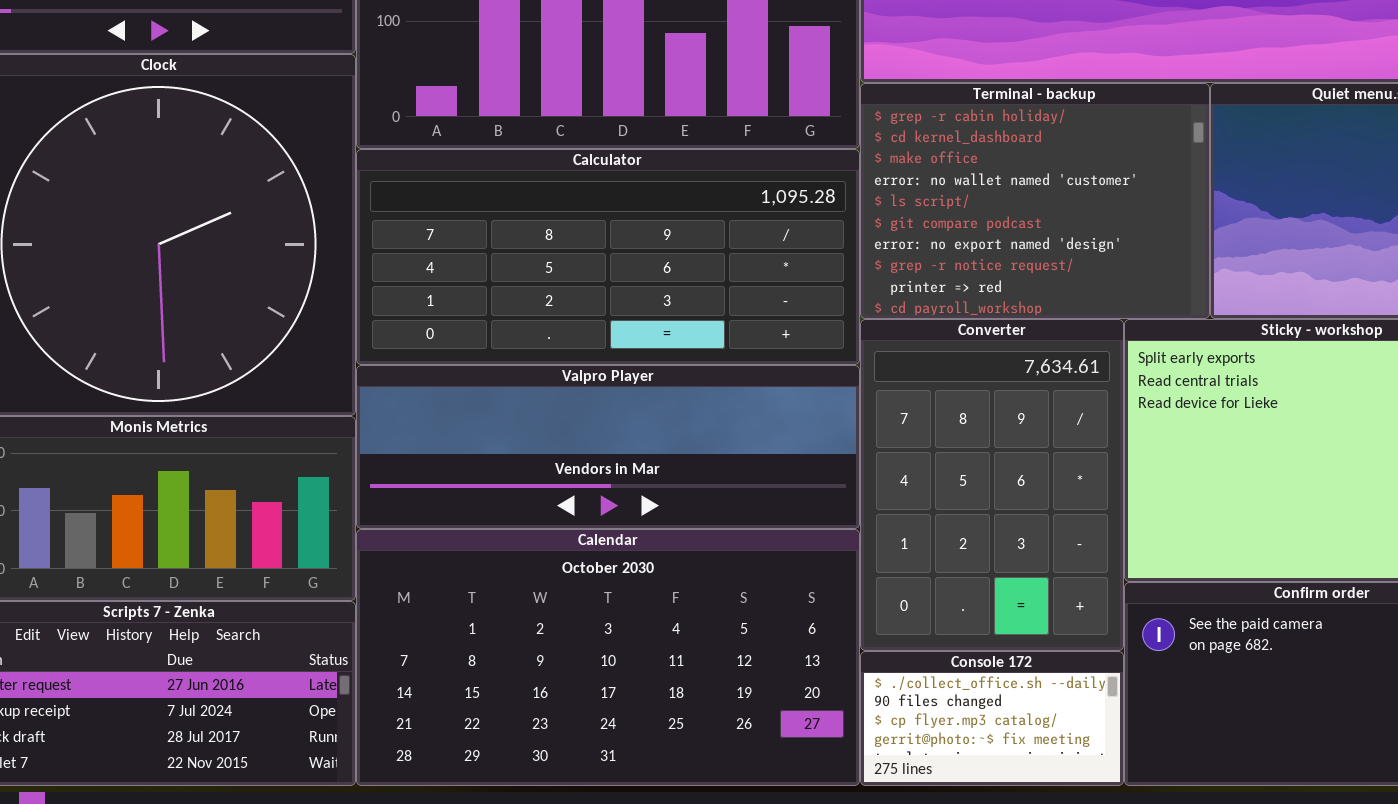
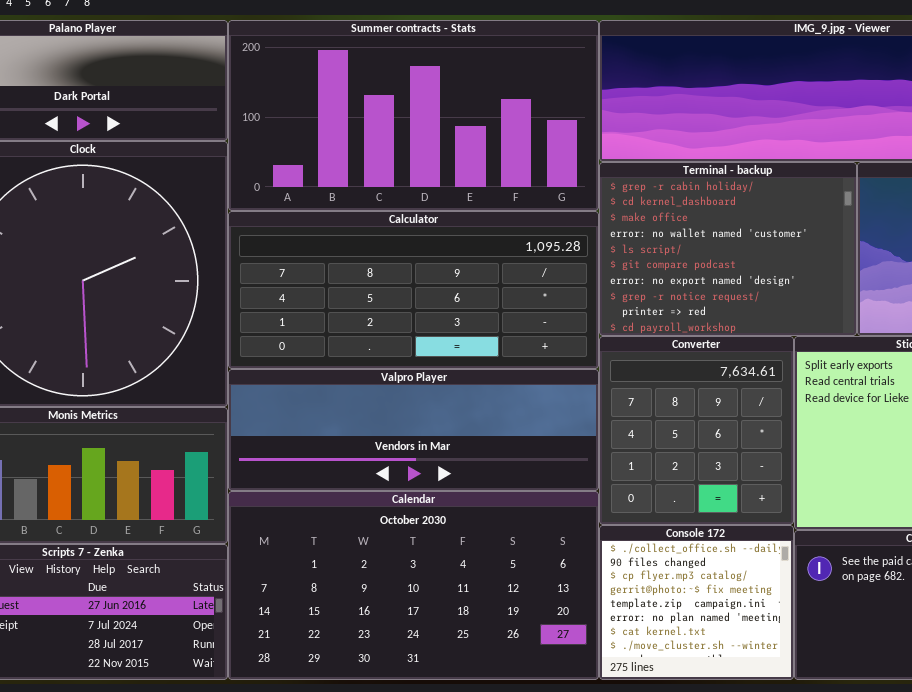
Converter: [860,319,1124,651] -> [599,336,794,525], resized
Console 172: [860,651,1124,786] -> [599,525,794,680], resized

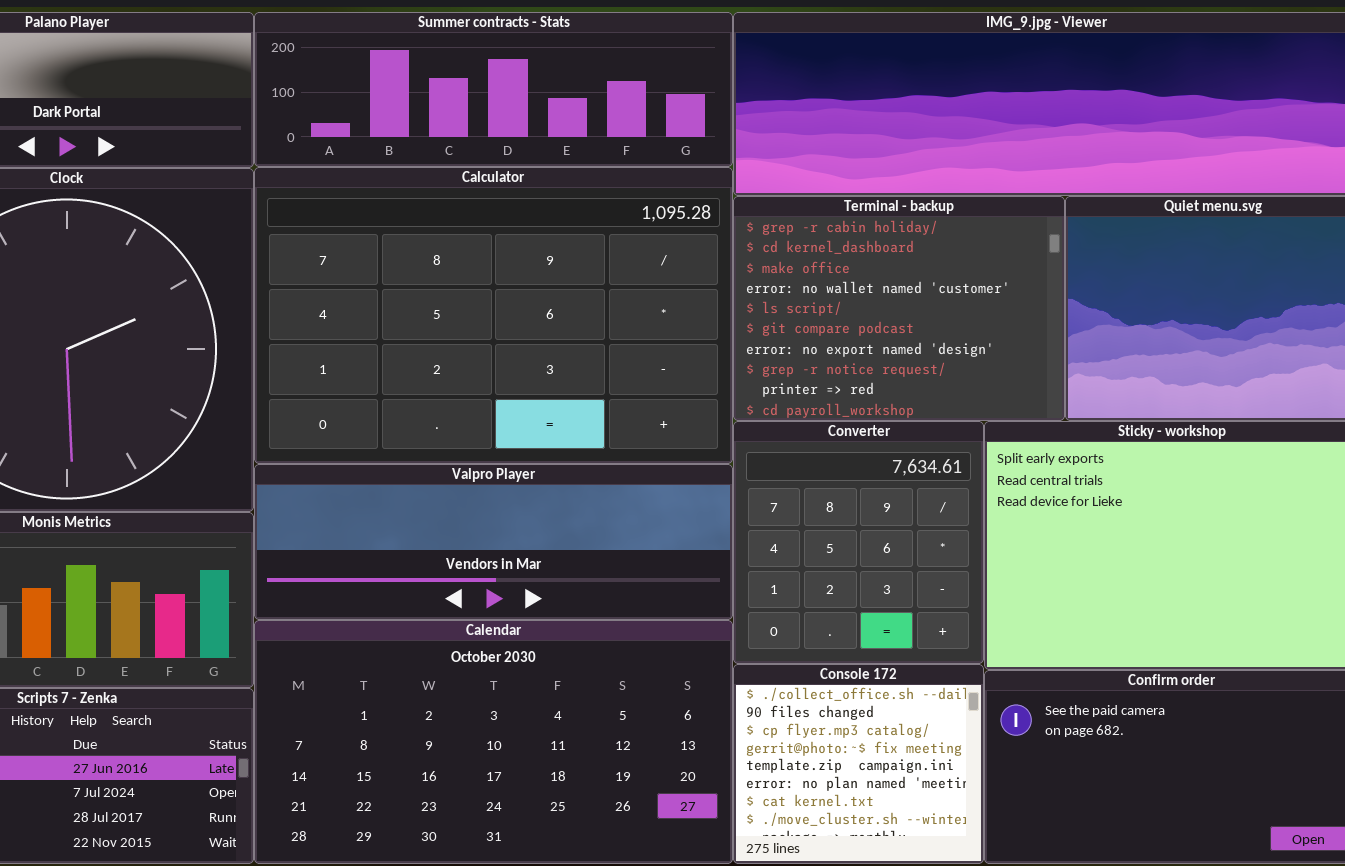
Summer contracts - Stats: [228,20,599,211] -> [254,12,733,167], resized
Calculator: [228,211,599,369] -> [254,167,733,464], resized

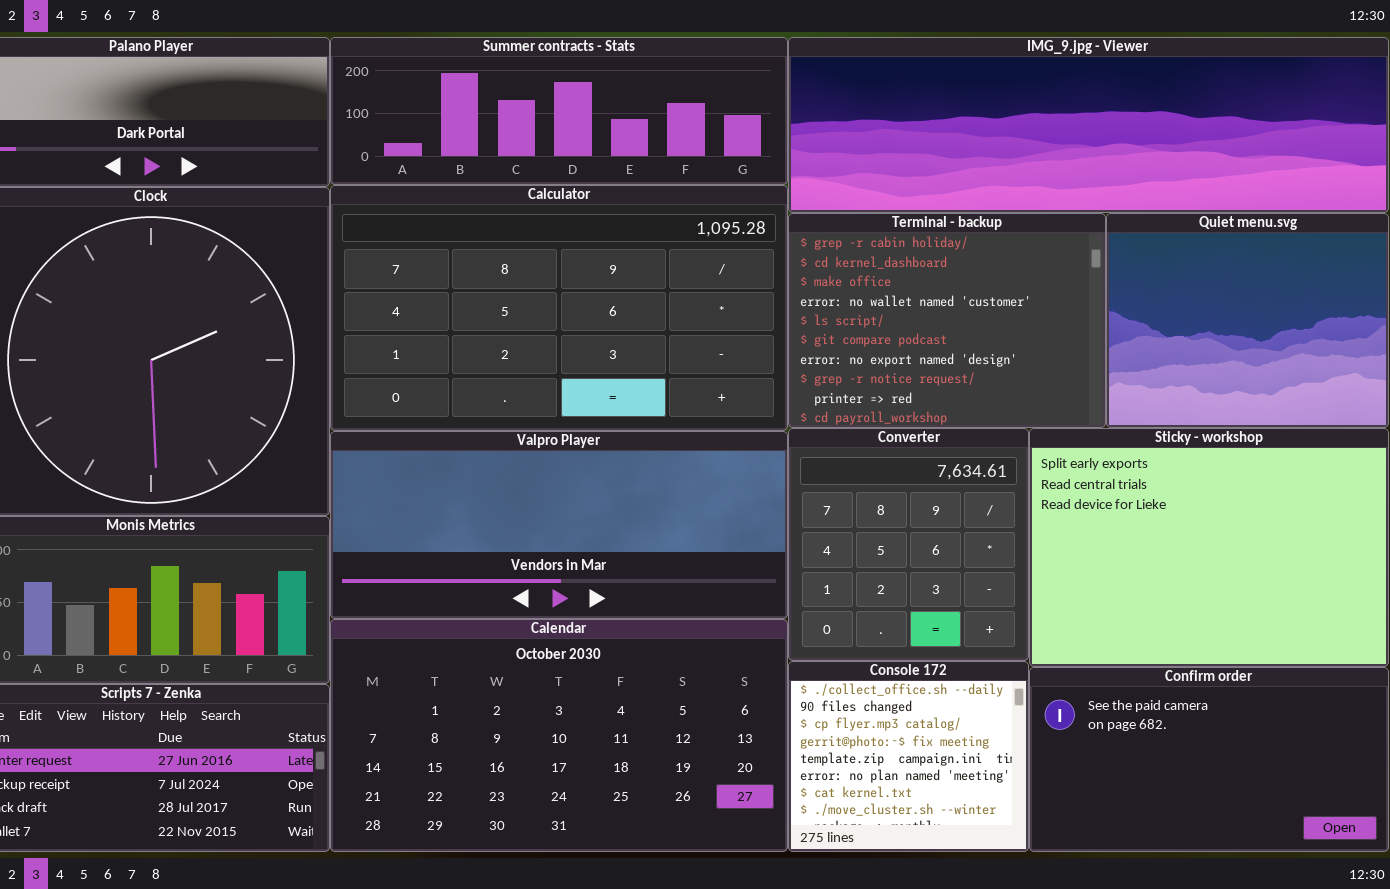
Calculator: [254,167,733,464] -> [330,185,788,431], resized
Valpro Player: [254,464,733,620] -> [330,431,788,619], resized

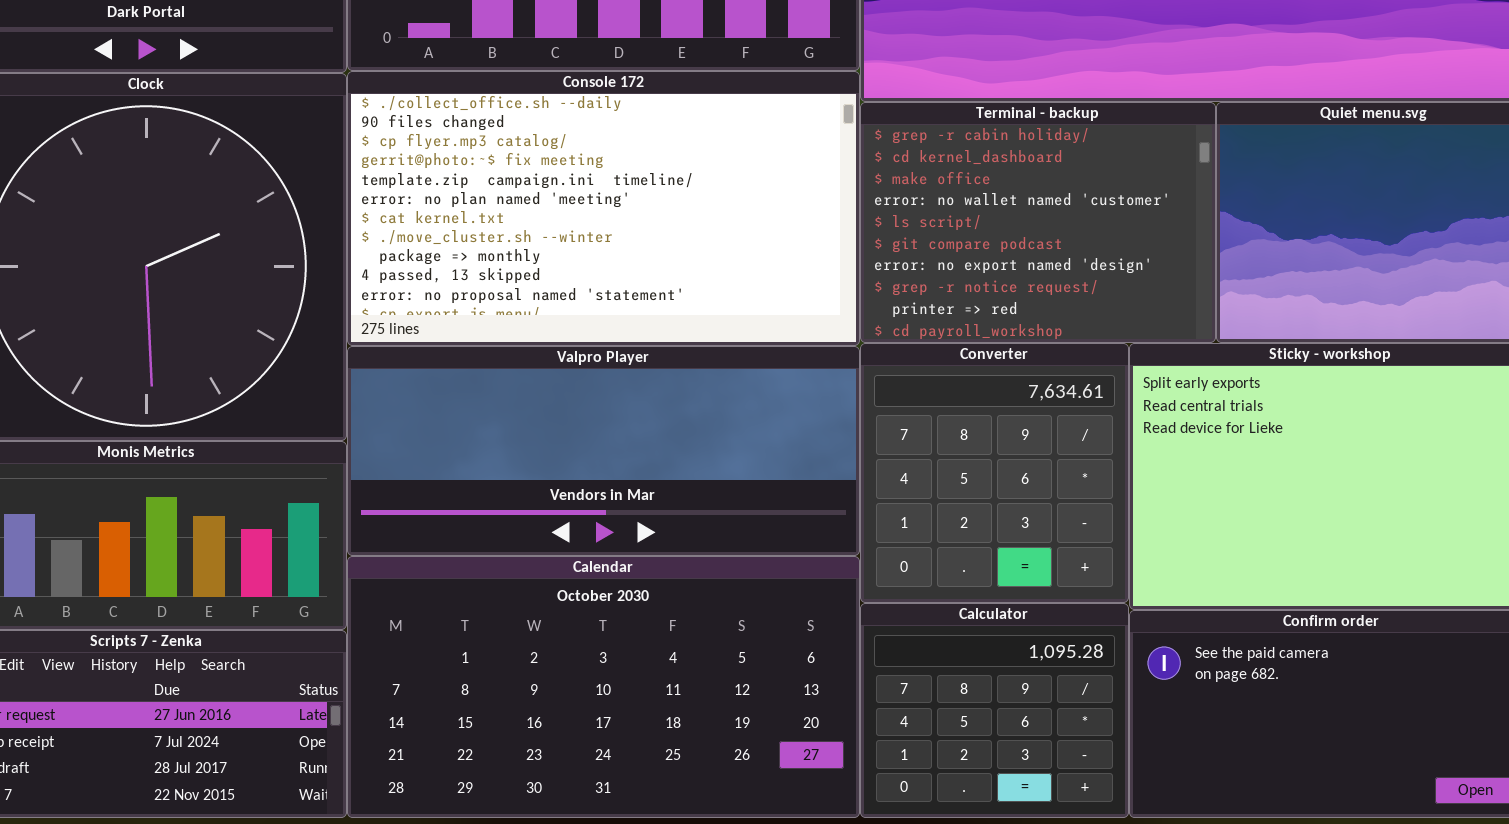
Calculator: [330,185,788,431] -> [860,603,1129,818], moved, resized
Console 172: [788,661,1029,852] -> [347,71,860,346], moved, resized

